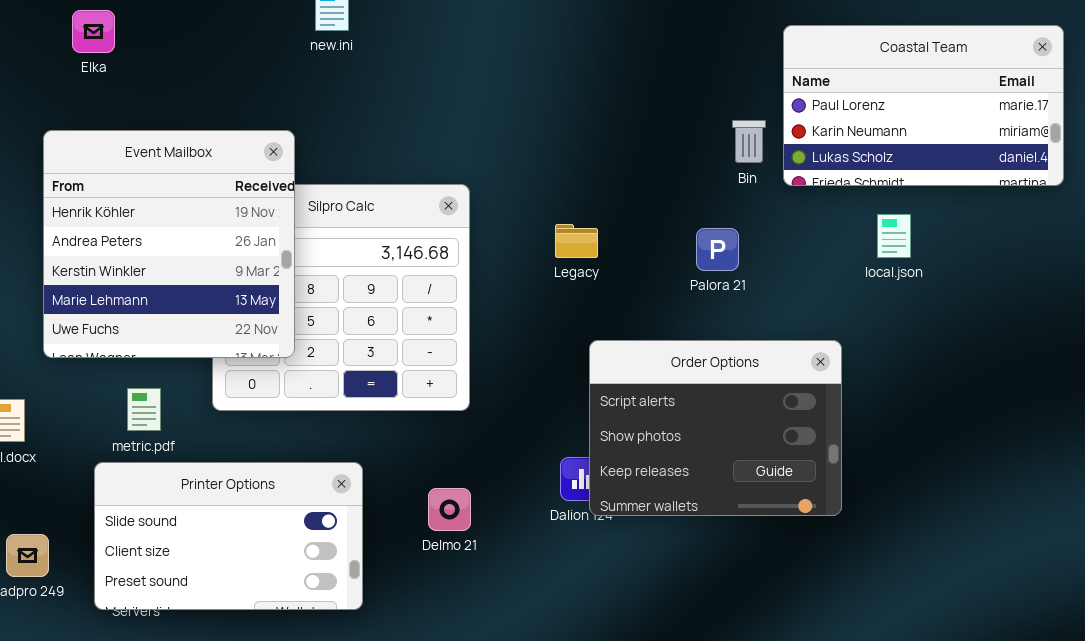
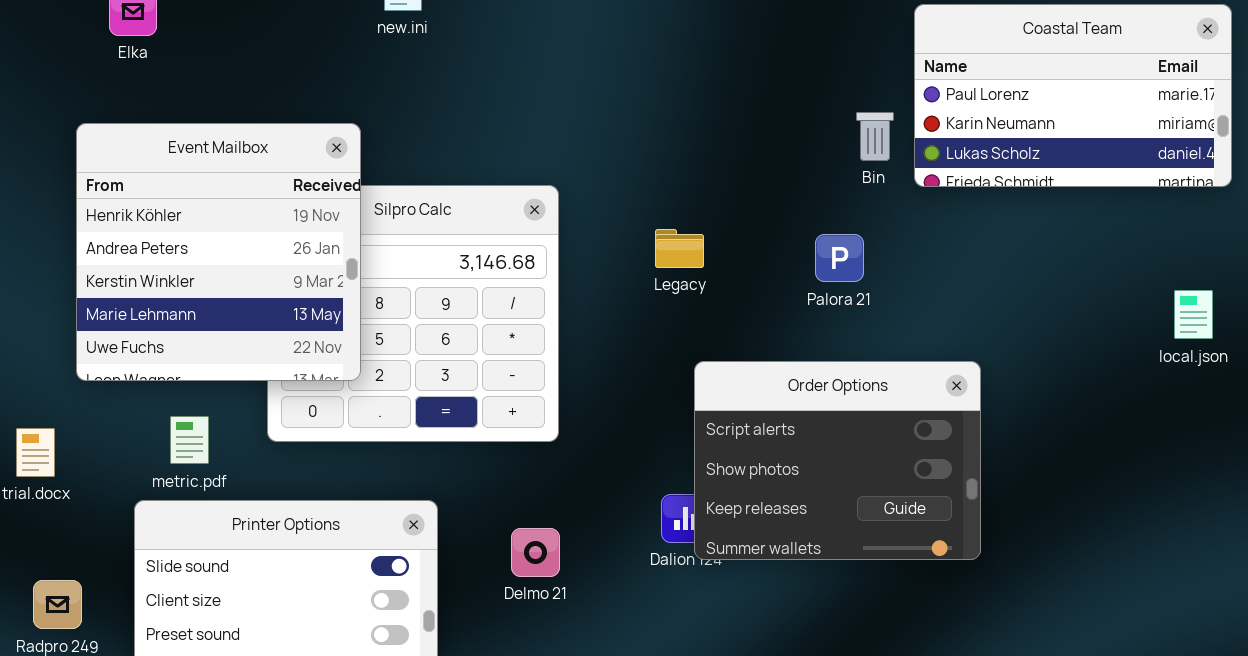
local.json: [877,214,911,258] -> [1174,290,1213,339], moved

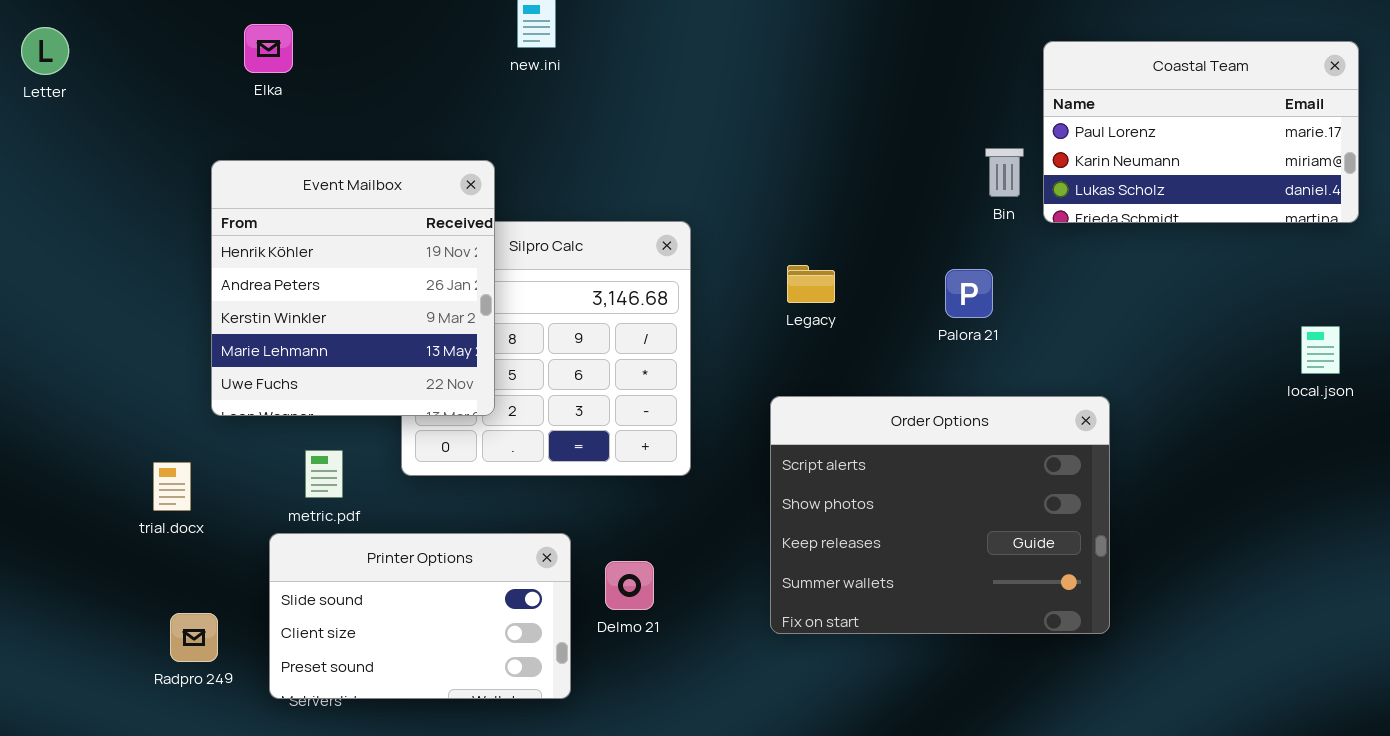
Order Options: [694,361,981,560] -> [770,396,1110,634], resized
Delmo 21: [511,528,560,577] -> [605,561,654,610], moved

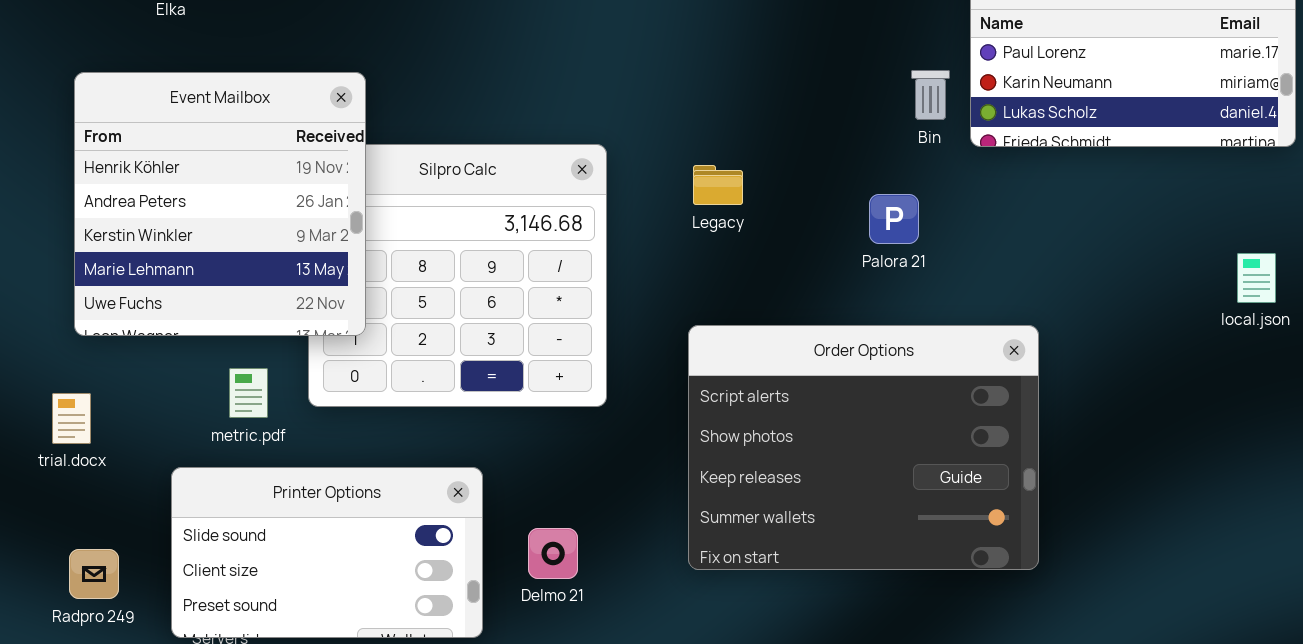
Event Mailbox: [211,160,495,416] -> [74,72,366,336], moved
Legacy: [787,265,835,303] -> [693,165,743,205], moved
metric.pdf: [305,450,343,498] -> [229,368,268,418], moved
Delmo 21: [605,561,654,610] -> [528,528,578,579], moved

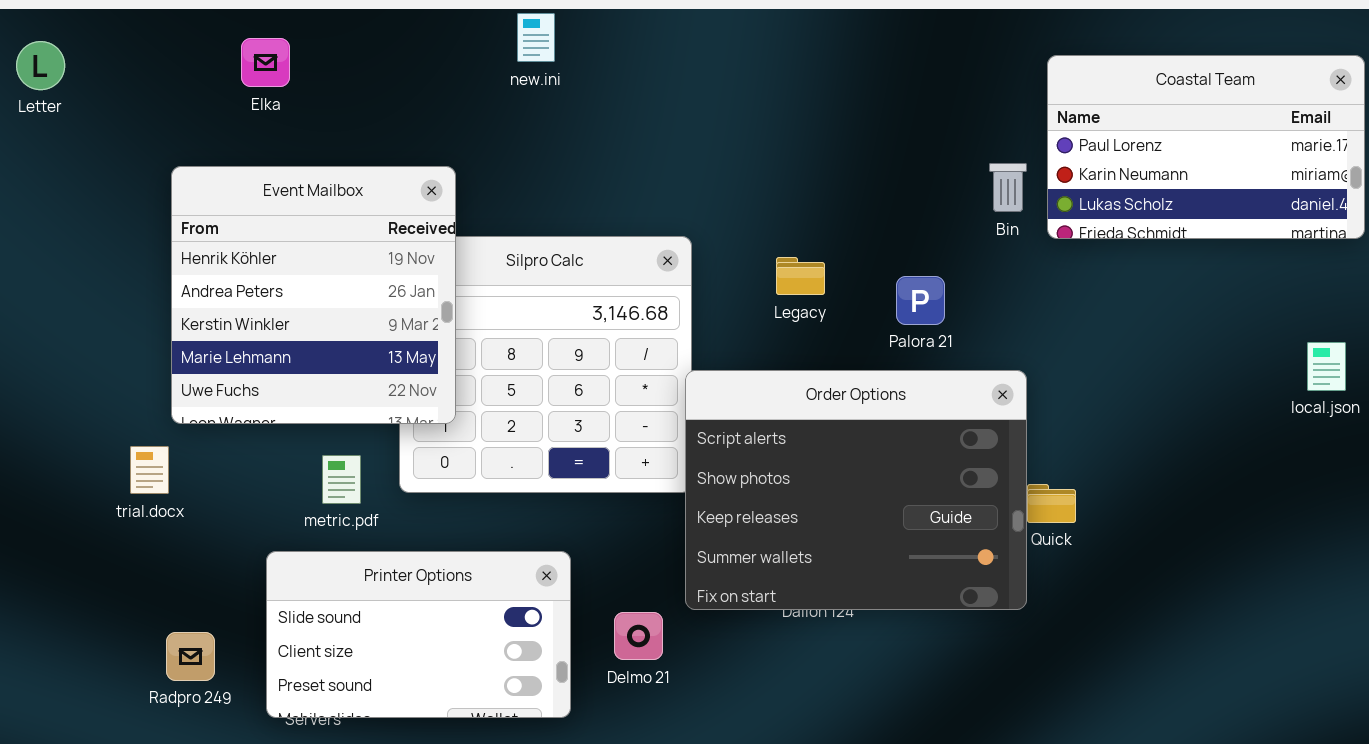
Palora 21: [869,194,919,244] -> [896,276,945,325], moved
Order Options: [688,325,1039,570] -> [685,370,1027,610], moved
trial.docx: [52,393,91,444] -> [130,446,169,494], moved

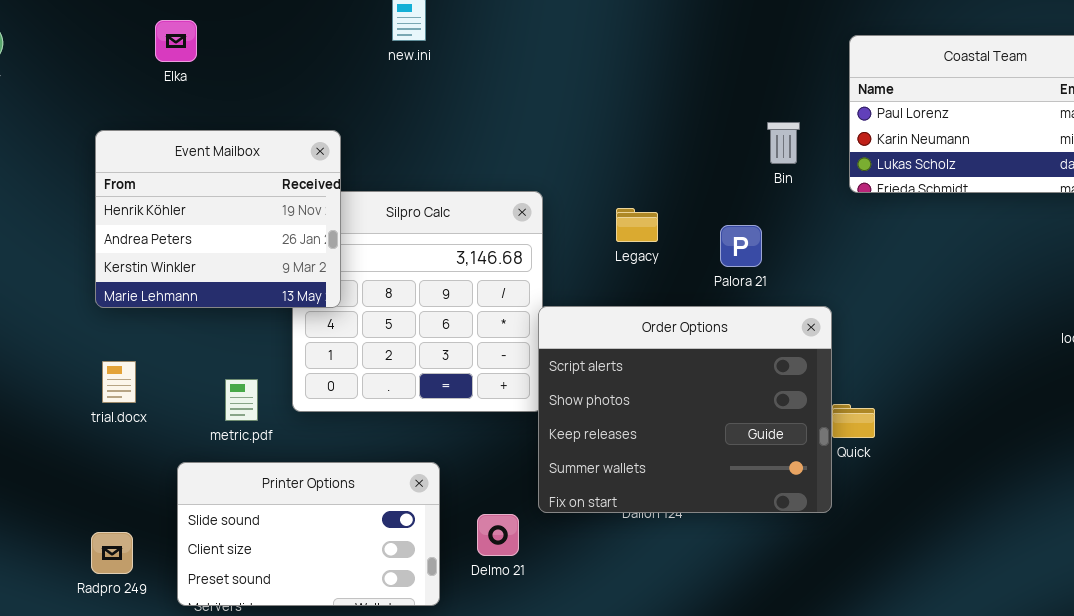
Bin: [989,163,1027,212] -> [767,122,800,164], moved
Event Mailbox: [171,166,456,424] -> [95,130,341,308], resized
trial.docx: [130,446,169,494] -> [102,361,136,403], moved

